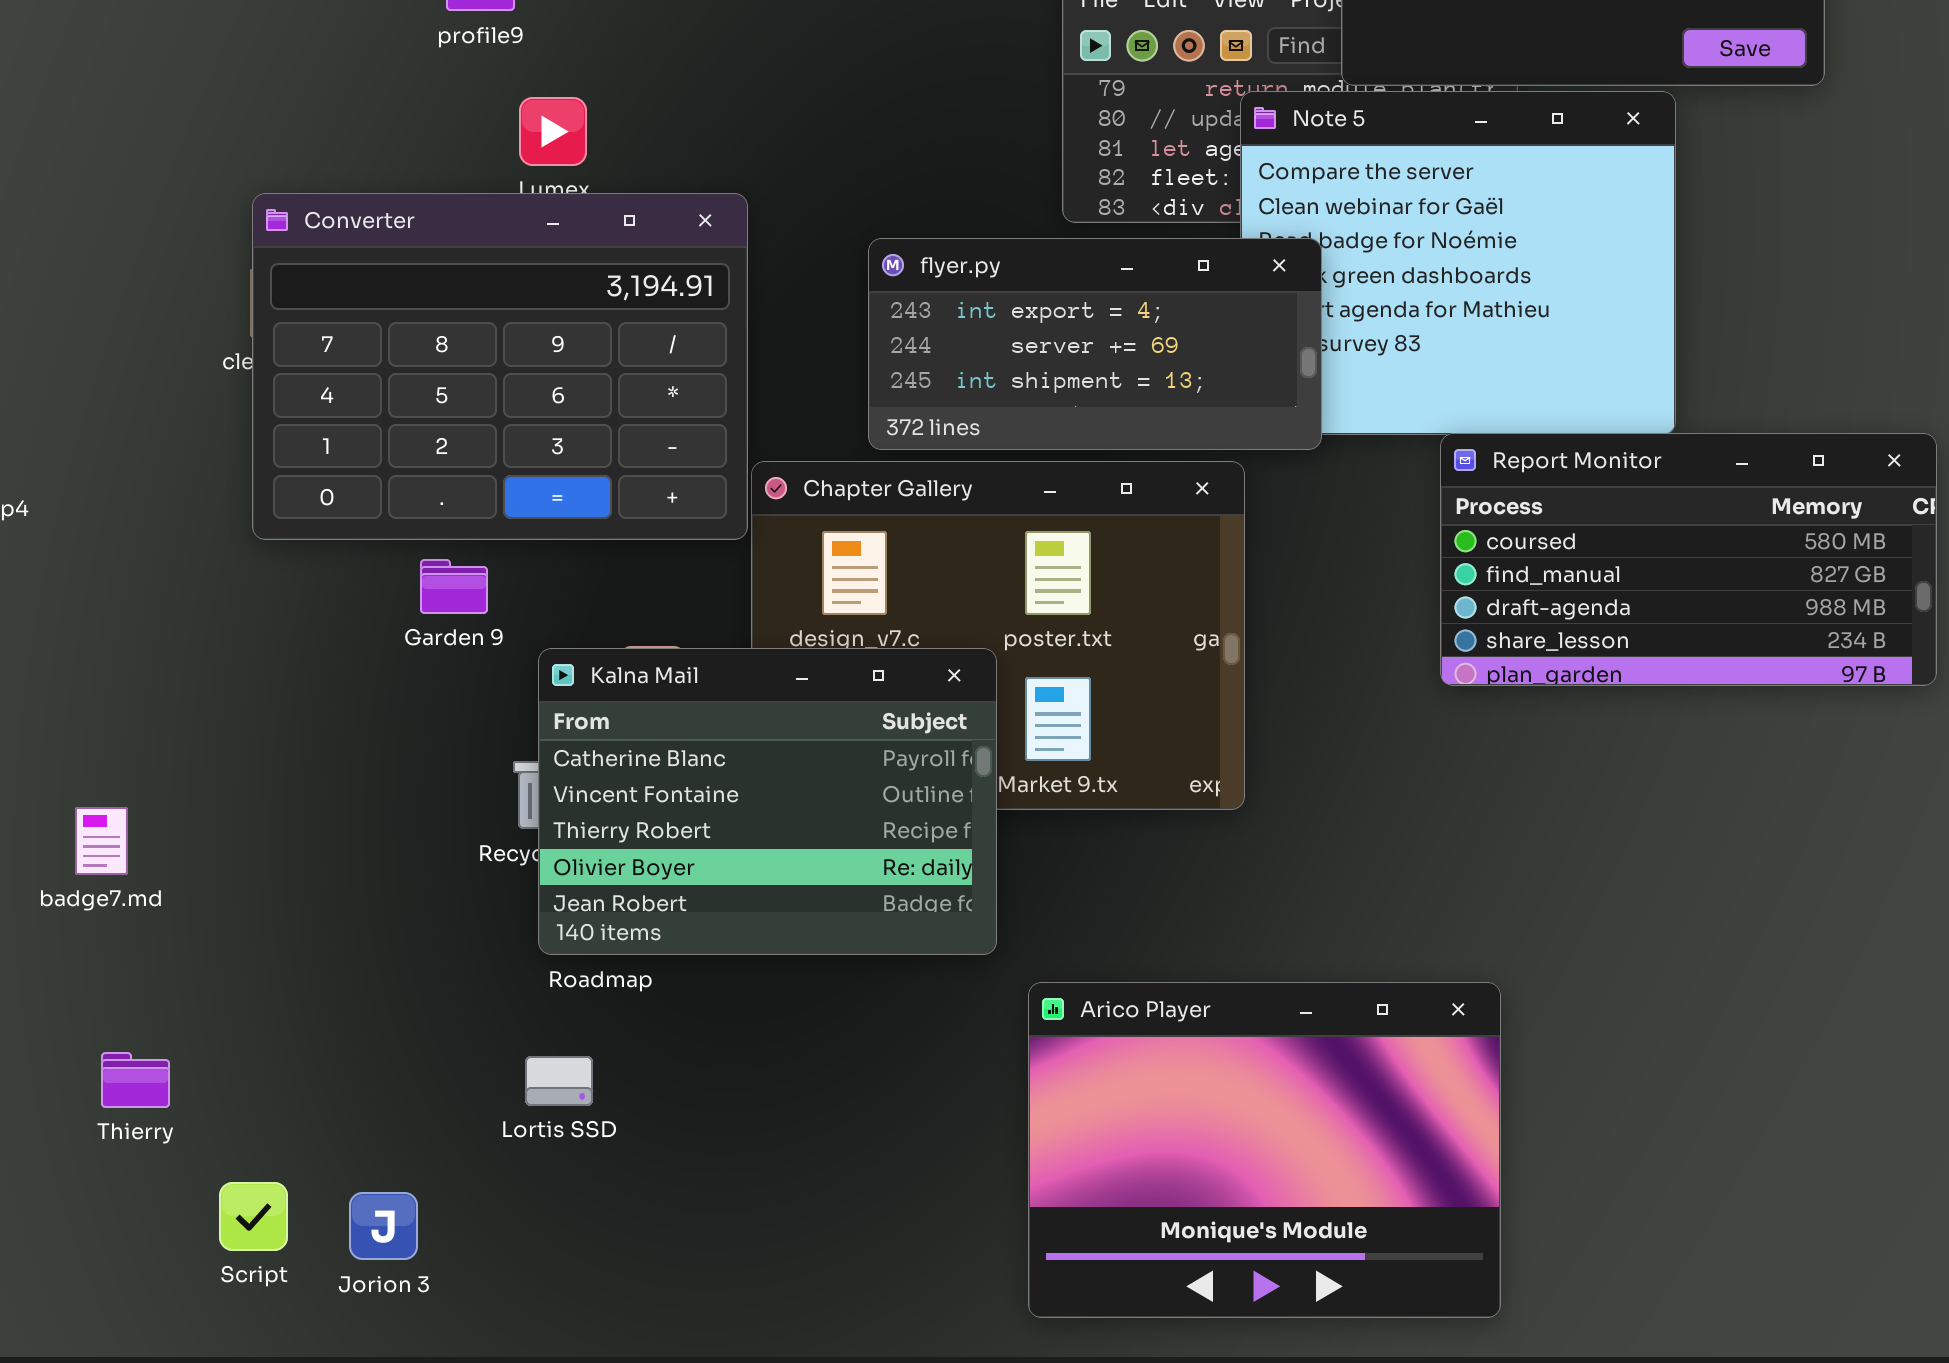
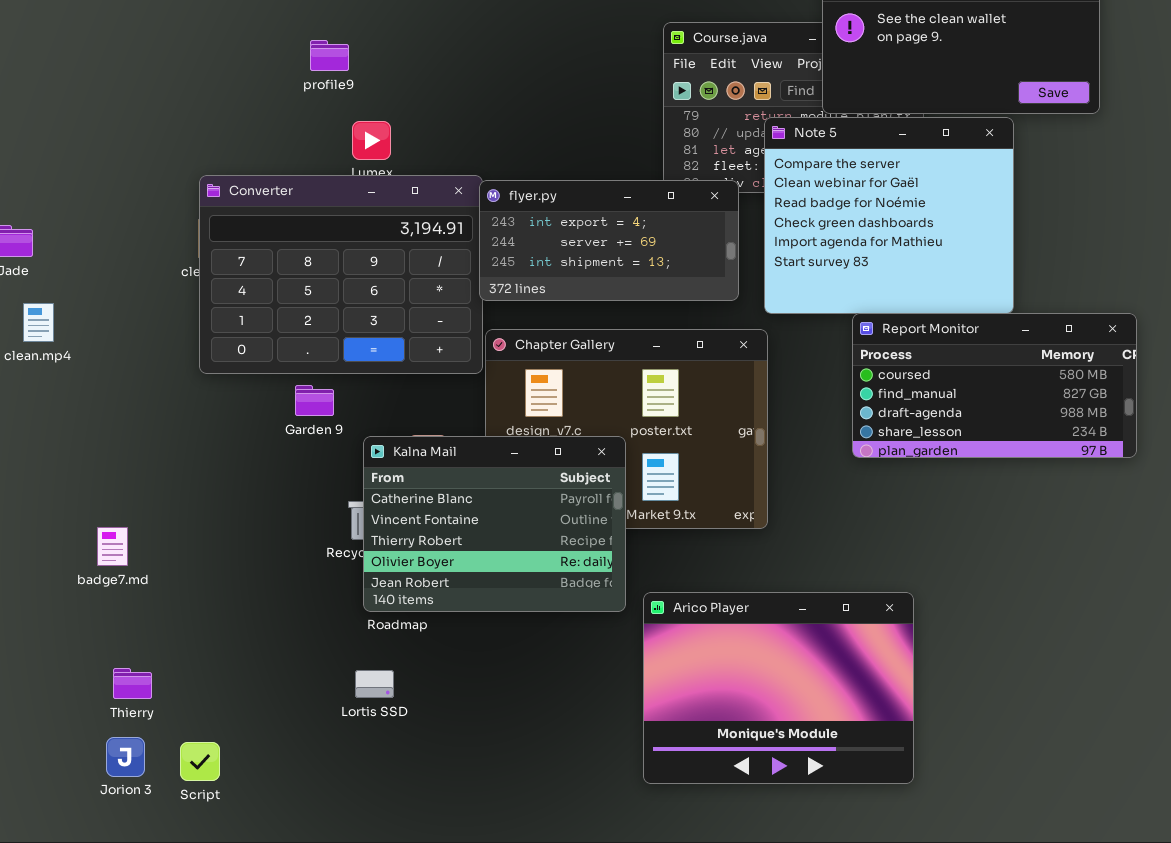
flyer.py: [868,238,1322,450] -> [479,180,739,301], moved
Report Monitor: [1440,433,1937,686] -> [852,313,1137,458], moved
Arico Player: [1028,982,1501,1318] -> [643,592,914,784], moved
Jorion 3: [349,1192,418,1260] -> [106,737,145,777], moved

